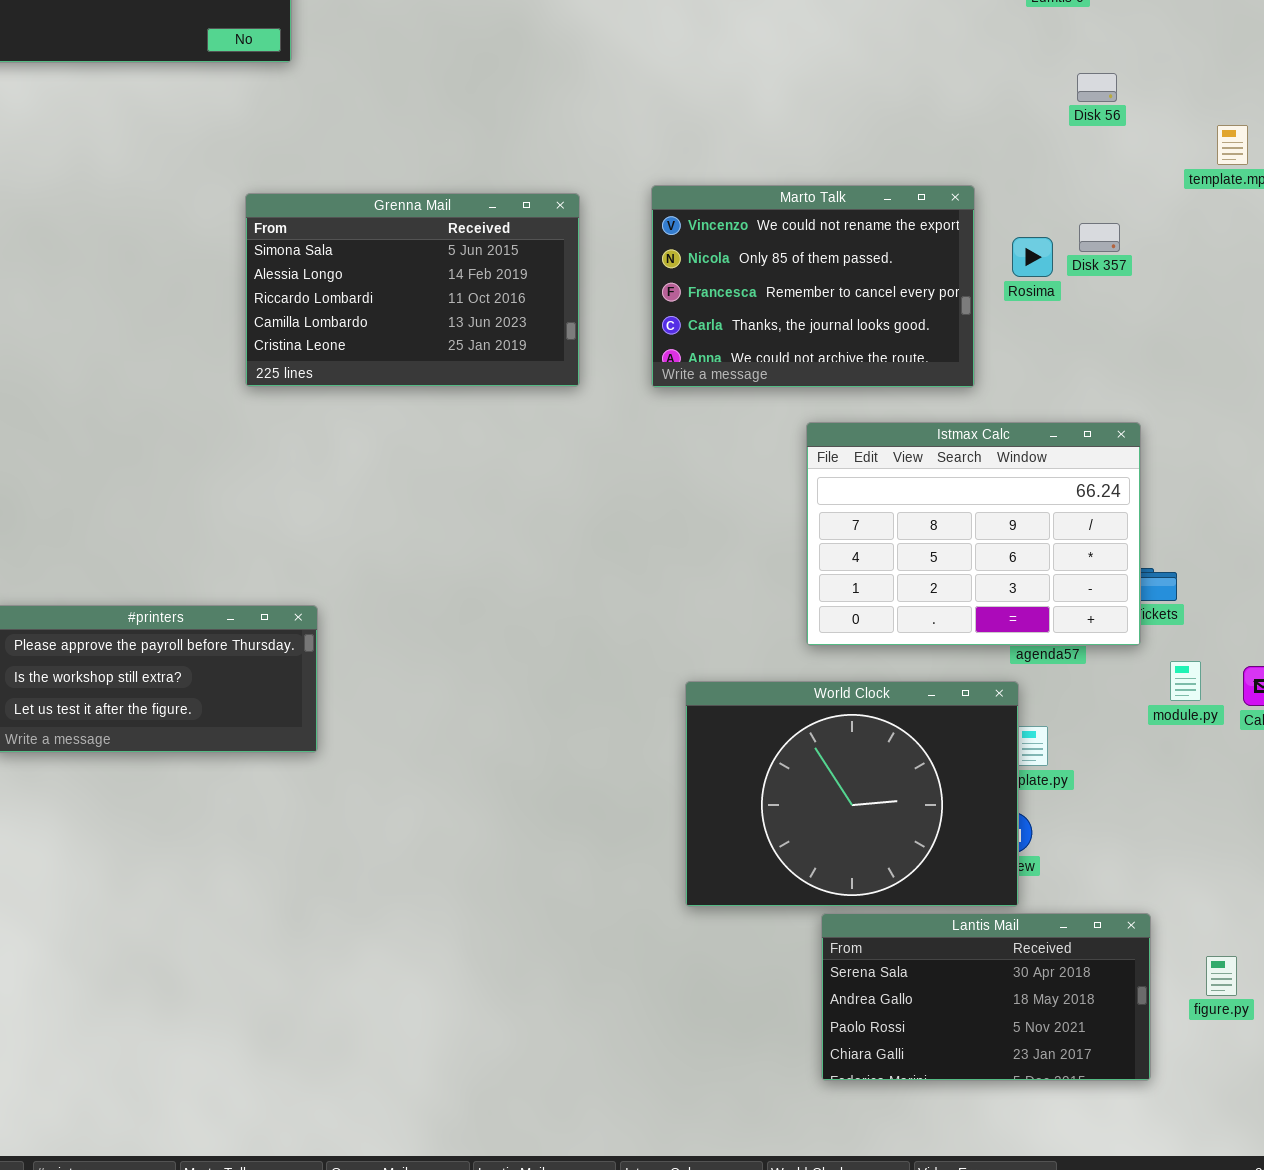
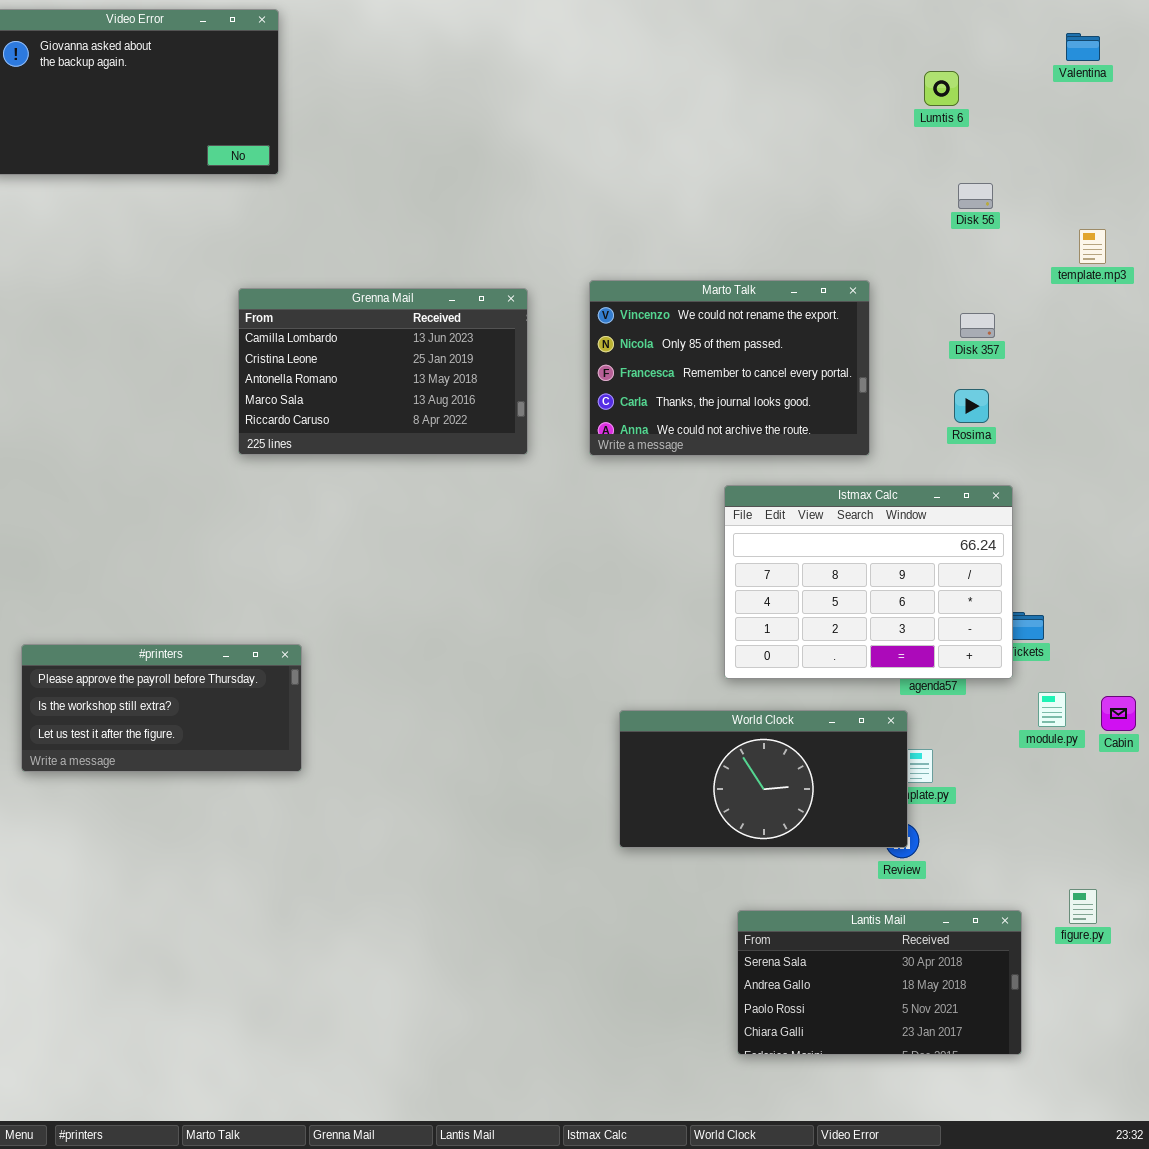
Grenna Mail: [245,193,580,387] -> [238,288,528,455], scrolled down 3 rows
Rosima: [1012,237,1053,277] -> [954,389,989,423], moved
World Clock: [685,681,1019,907] -> [619,710,908,848], resized
figure.py: [1206,956,1237,996] -> [1069,889,1097,924], moved

